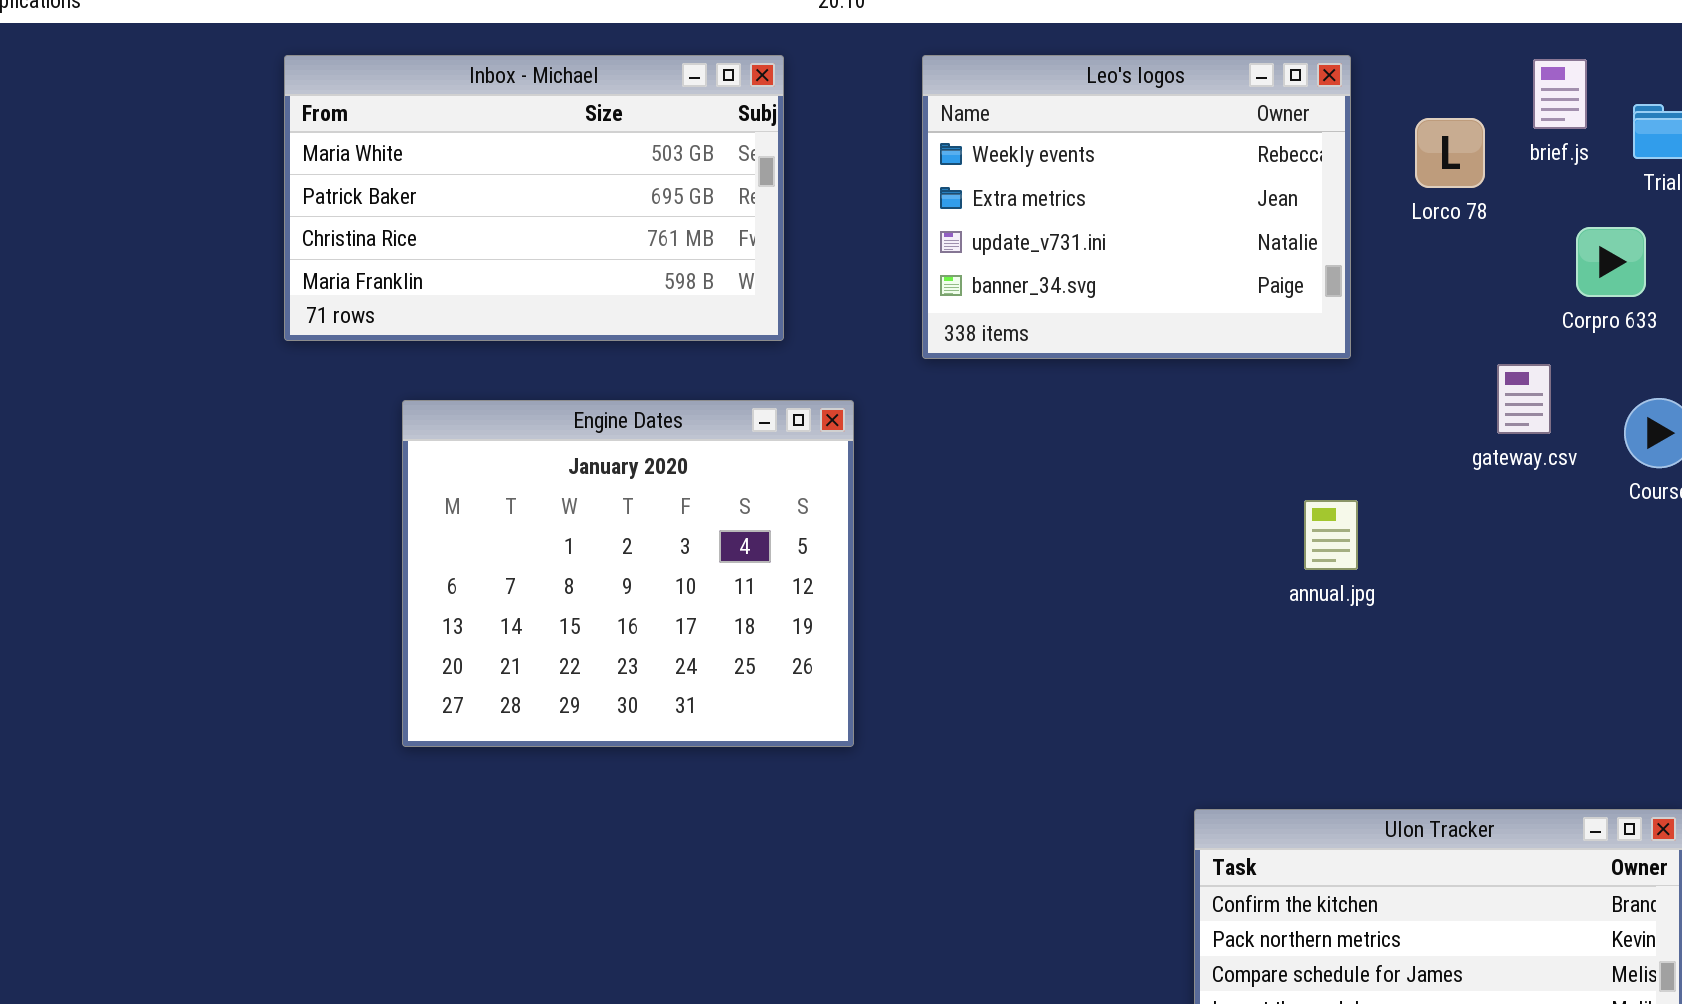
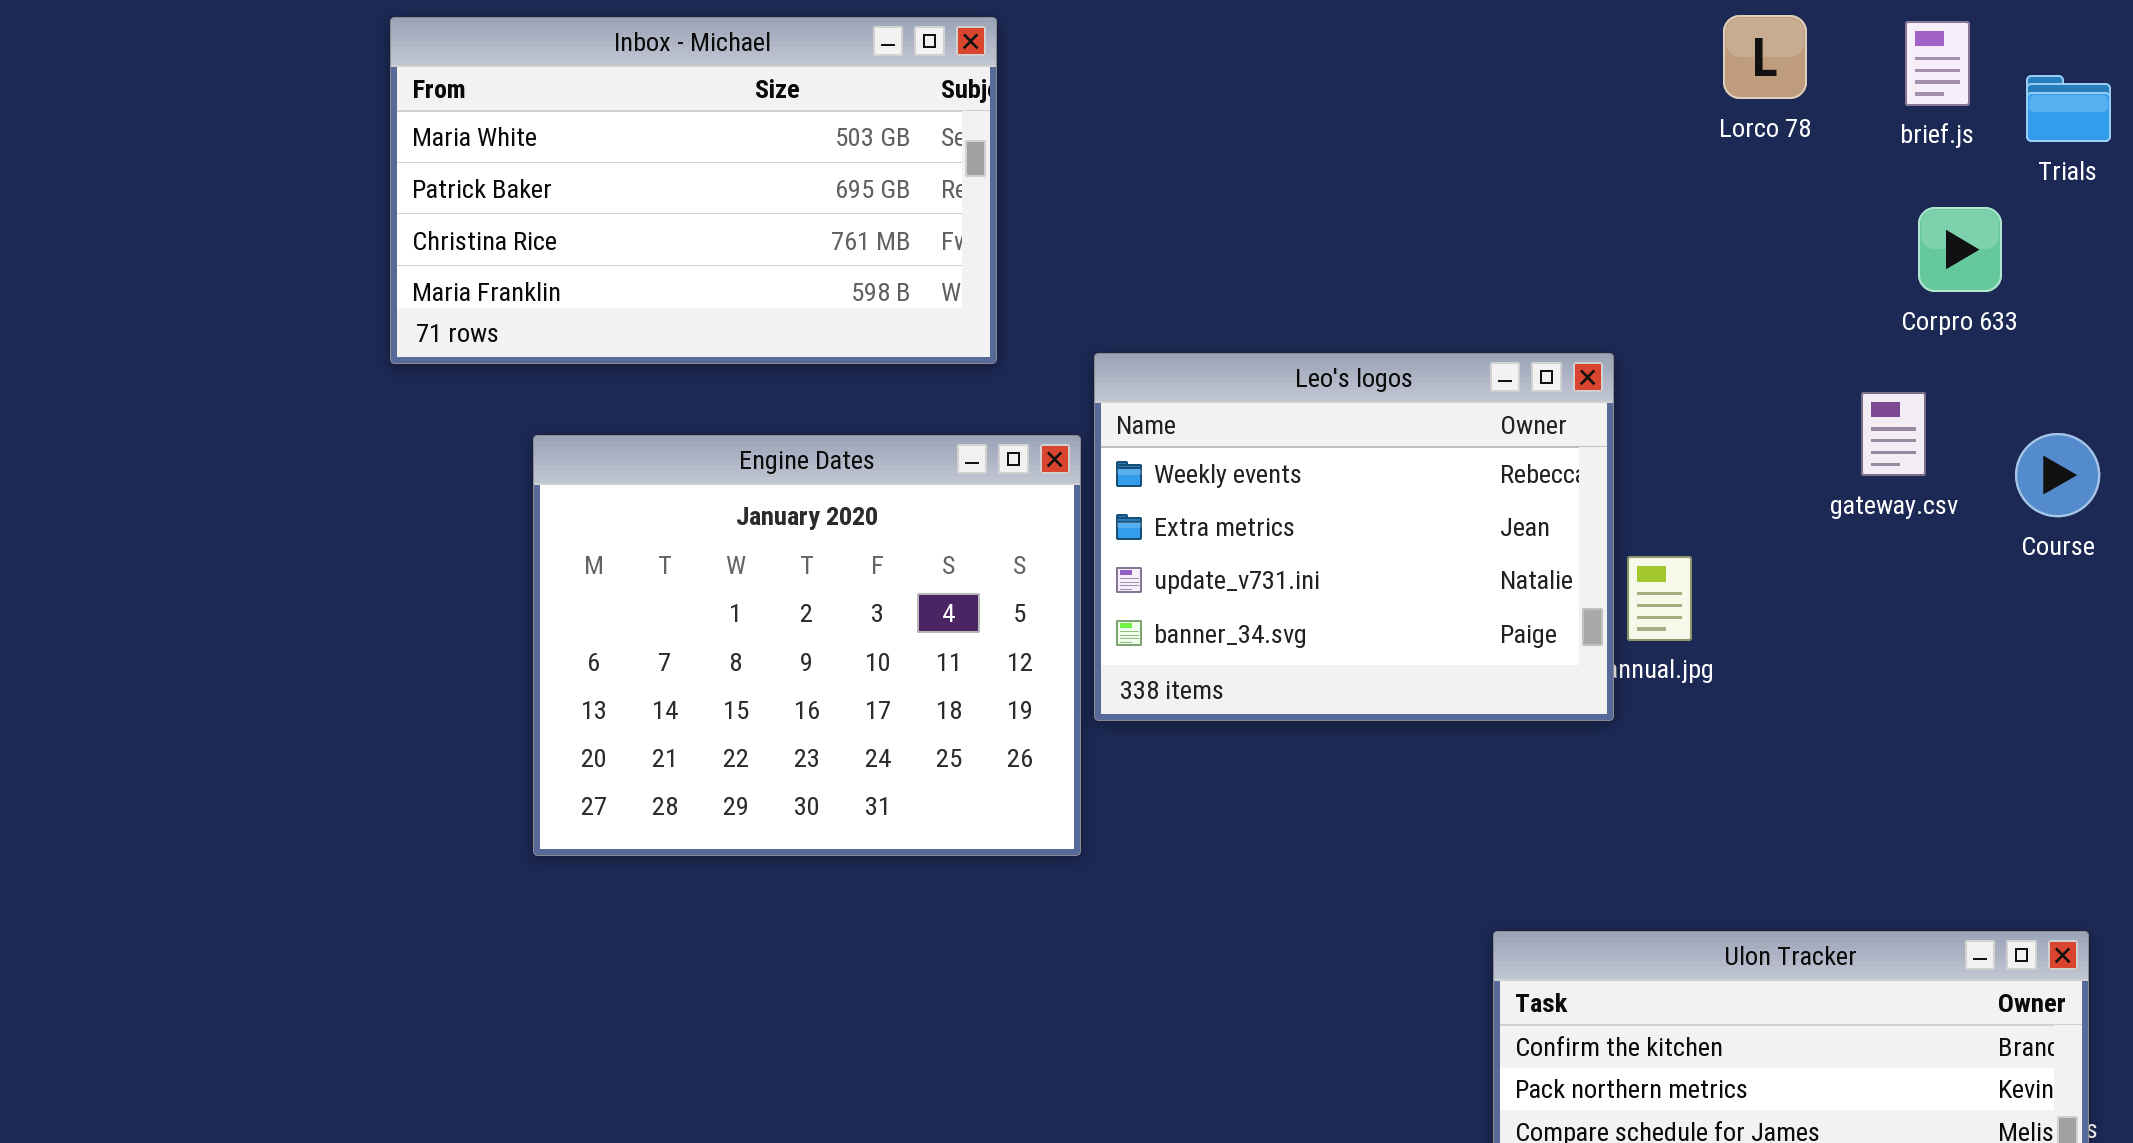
Leo's logos: [922,55,1351,359] -> [1094,353,1614,721], moved
Lorco 78: [1415,118,1485,188] -> [1723,15,1807,99], moved
Corpro 633: [1576,227,1646,297] -> [1918,207,2002,292], moved

